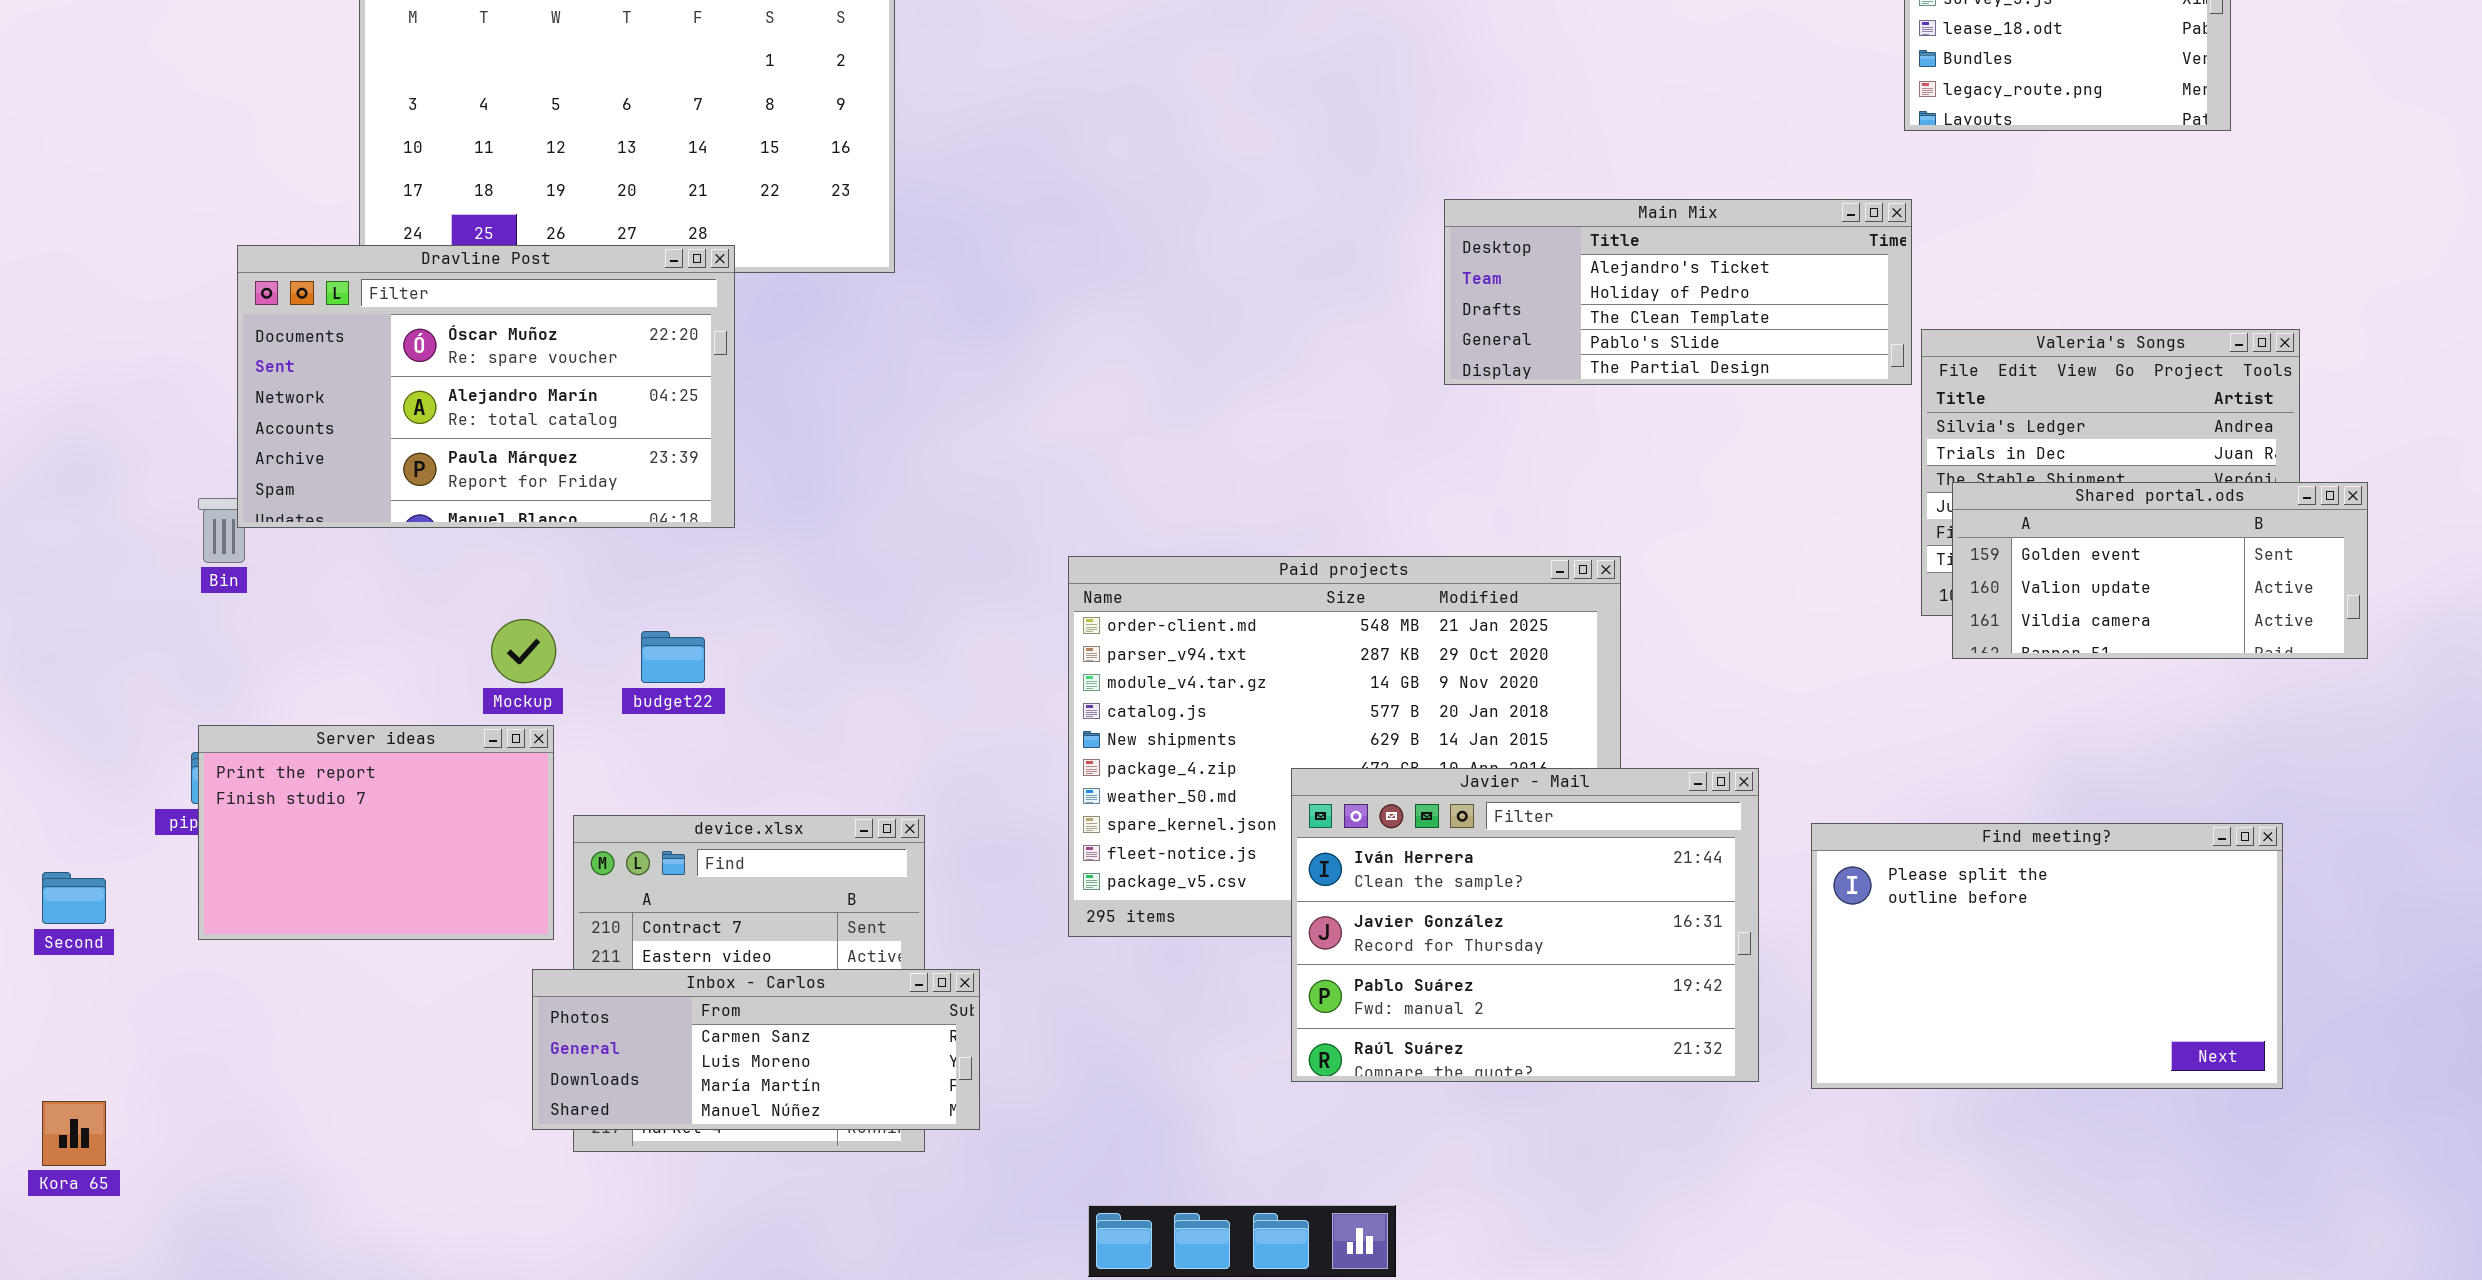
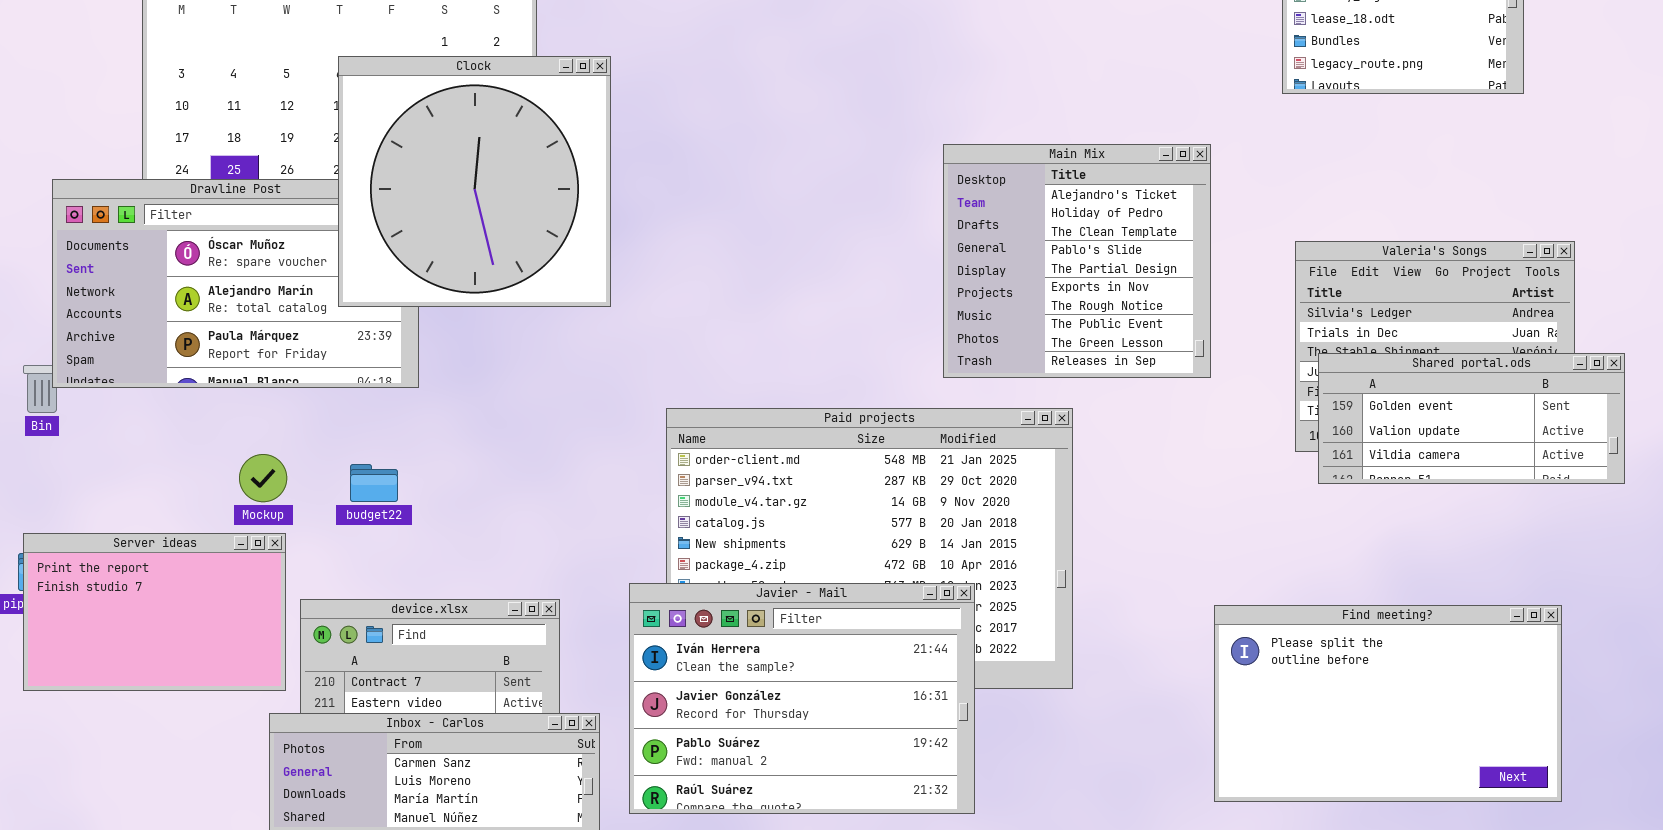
Clock: none -> [338,56,611,307], opened
Main Mix: [1444,199,1912,385] -> [943,144,1211,378], resized
Javier - Mail: [1291,768,1759,1082] -> [629,583,975,814], moved

